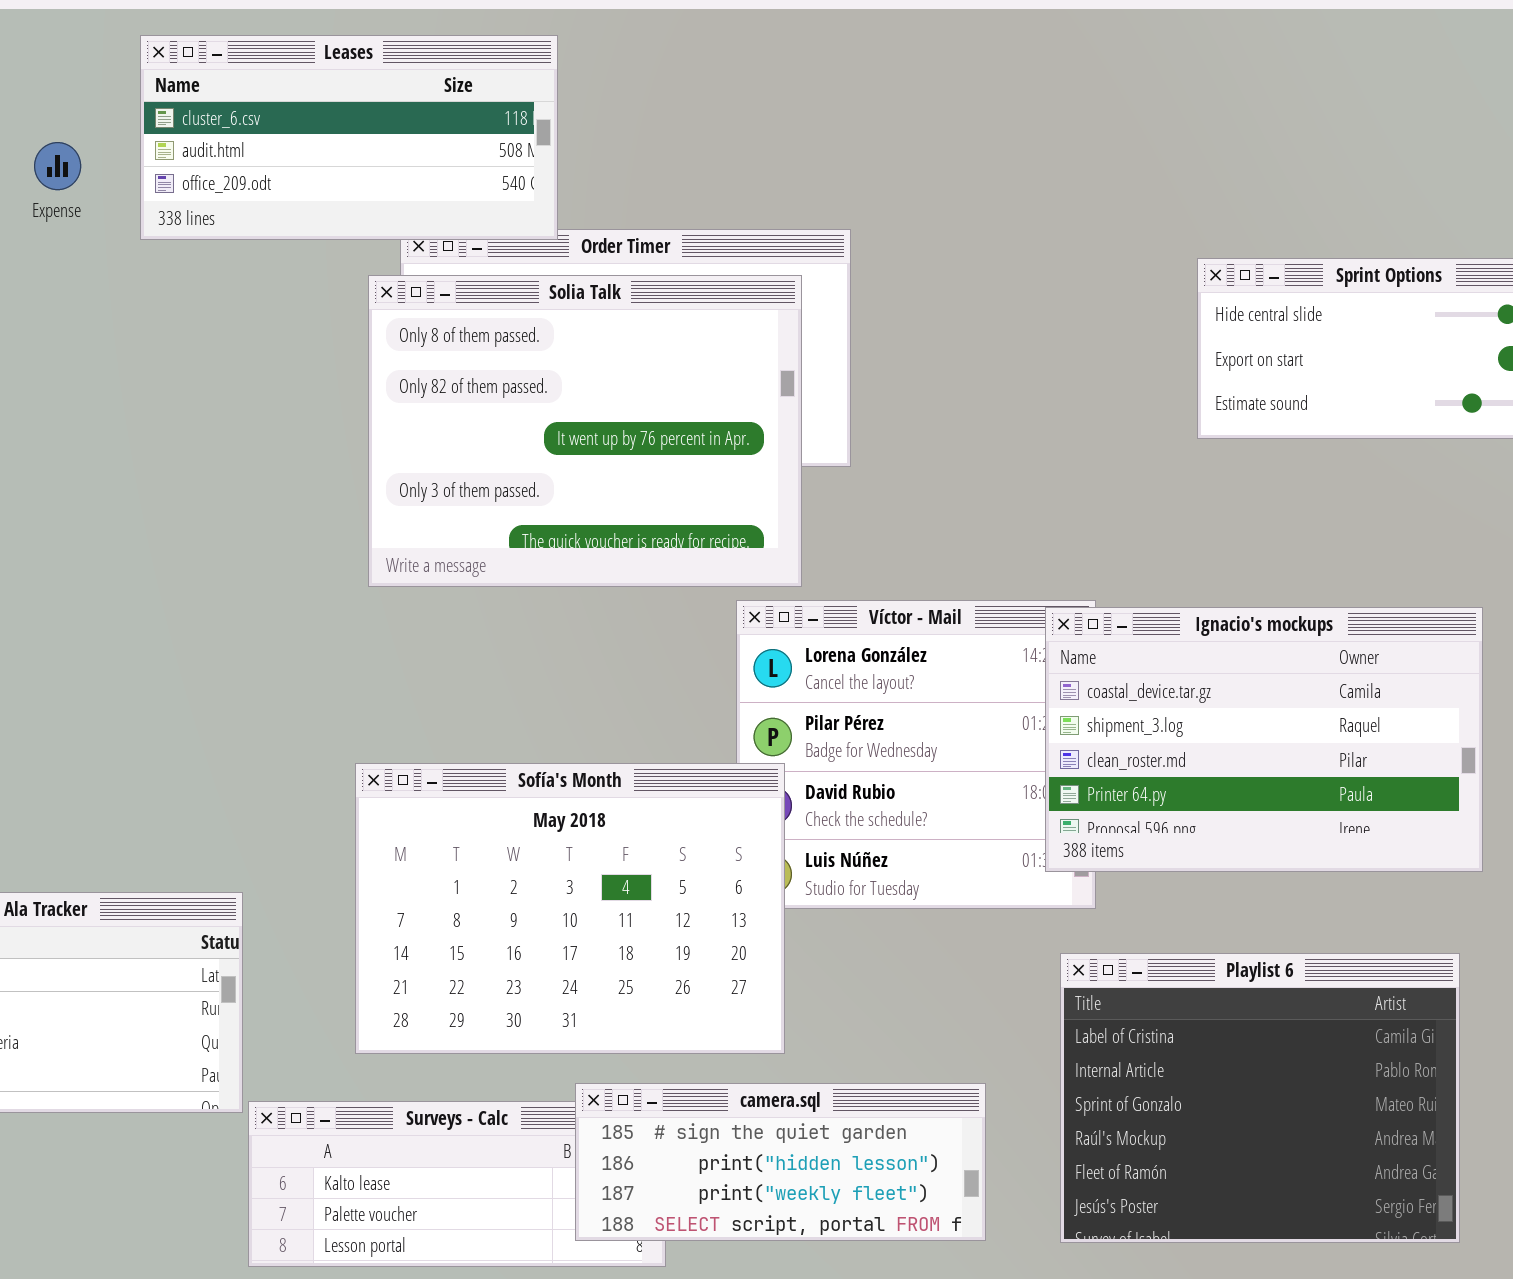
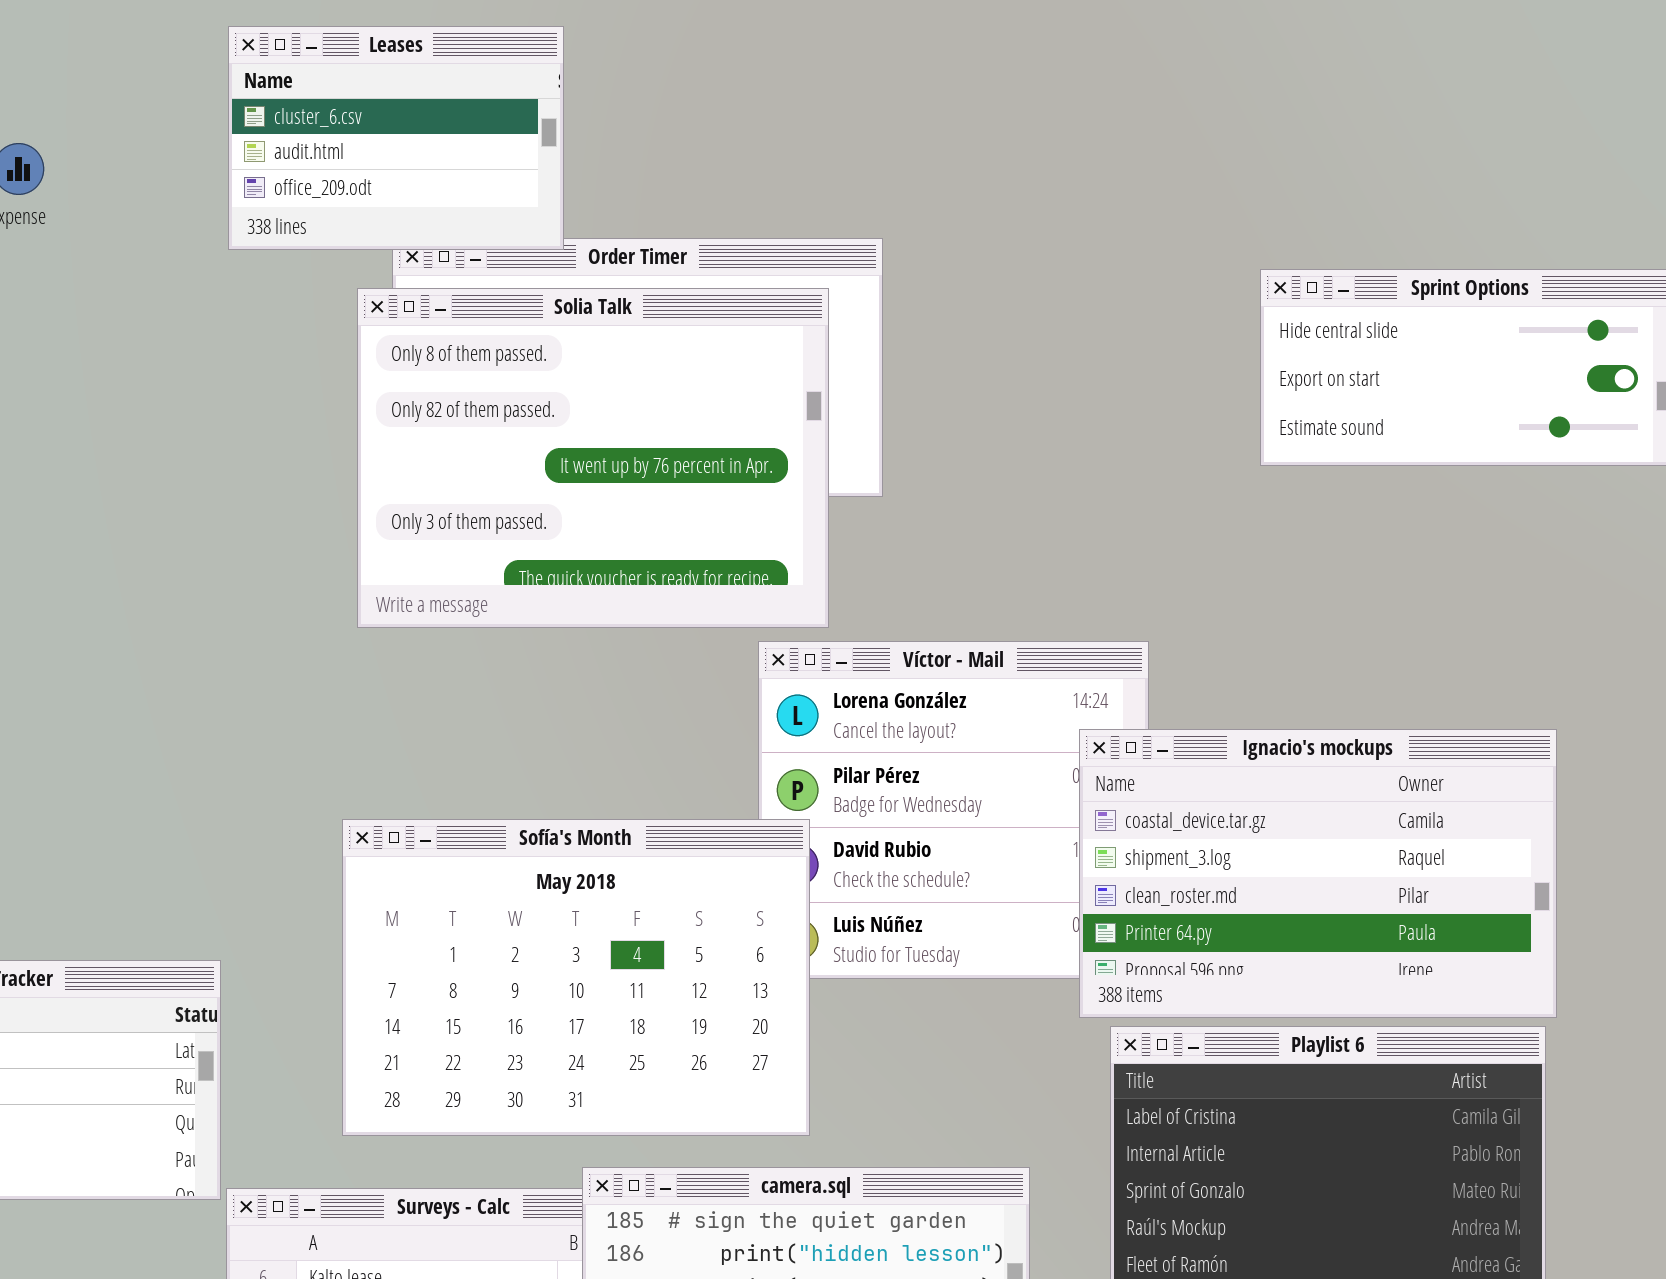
Leases: [140,35,558,240] -> [228,26,564,250], resized
Ignacio's mockups: [1045,607,1483,872] -> [1079,729,1557,1018], moved

